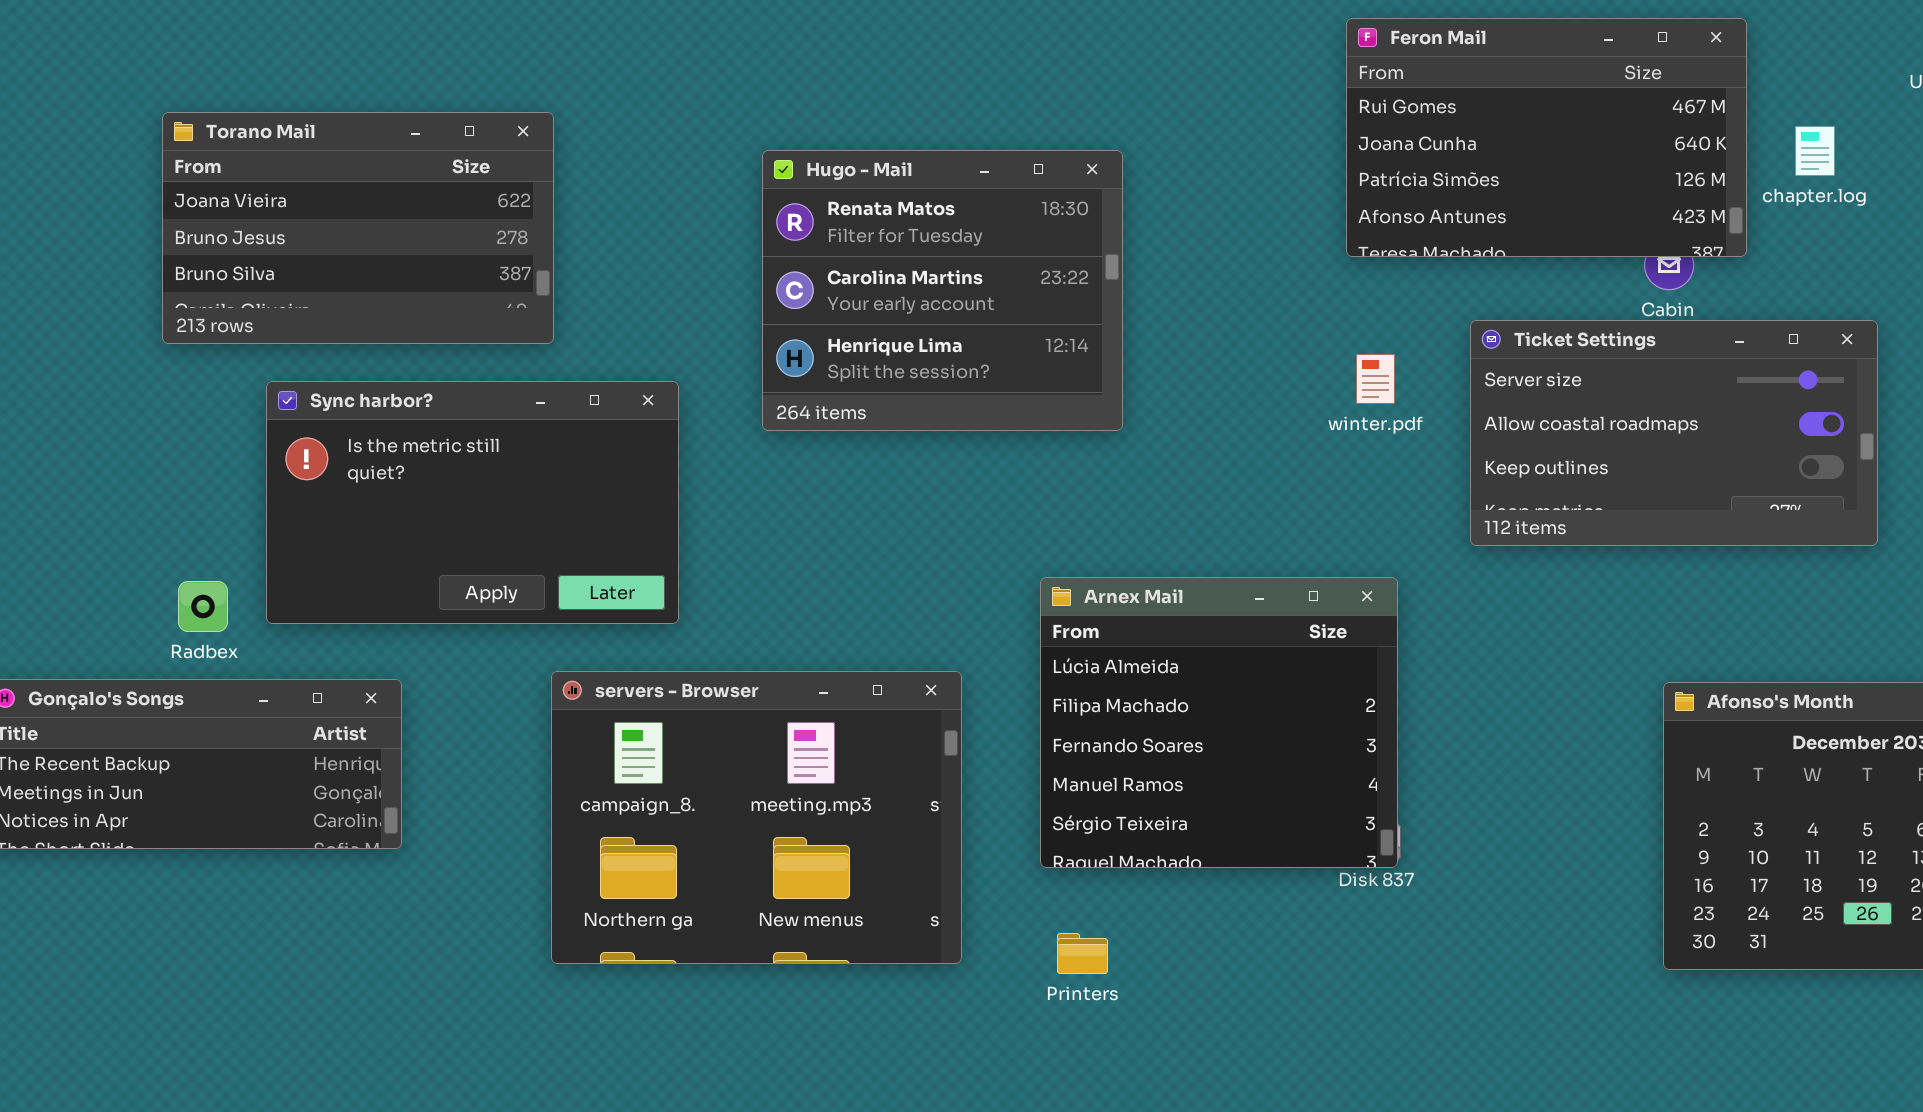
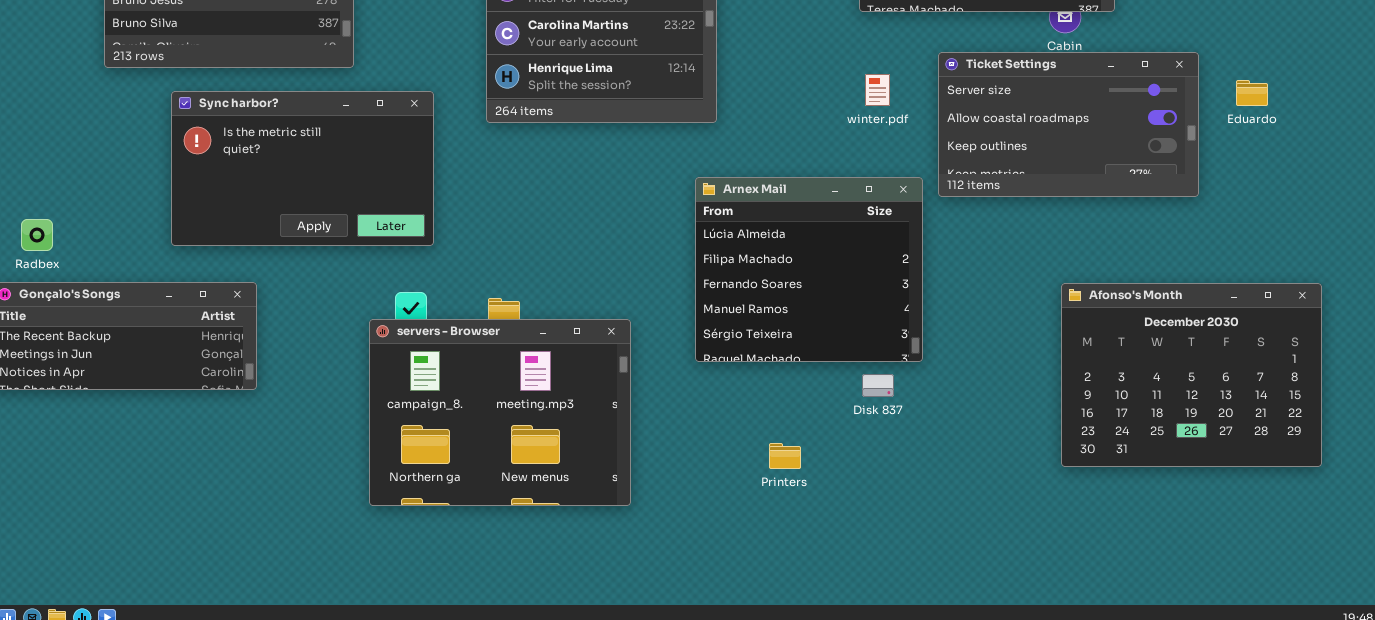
Arnex Mail: [1040,577,1398,868] -> [695,177,923,362], moved
Radbex: [178,581,228,632] -> [21,219,53,251], moved
servers - Browser: [551,671,962,964] -> [369,319,631,506], moved
Printers: [1057,933,1108,974] -> [769,443,801,469], moved

